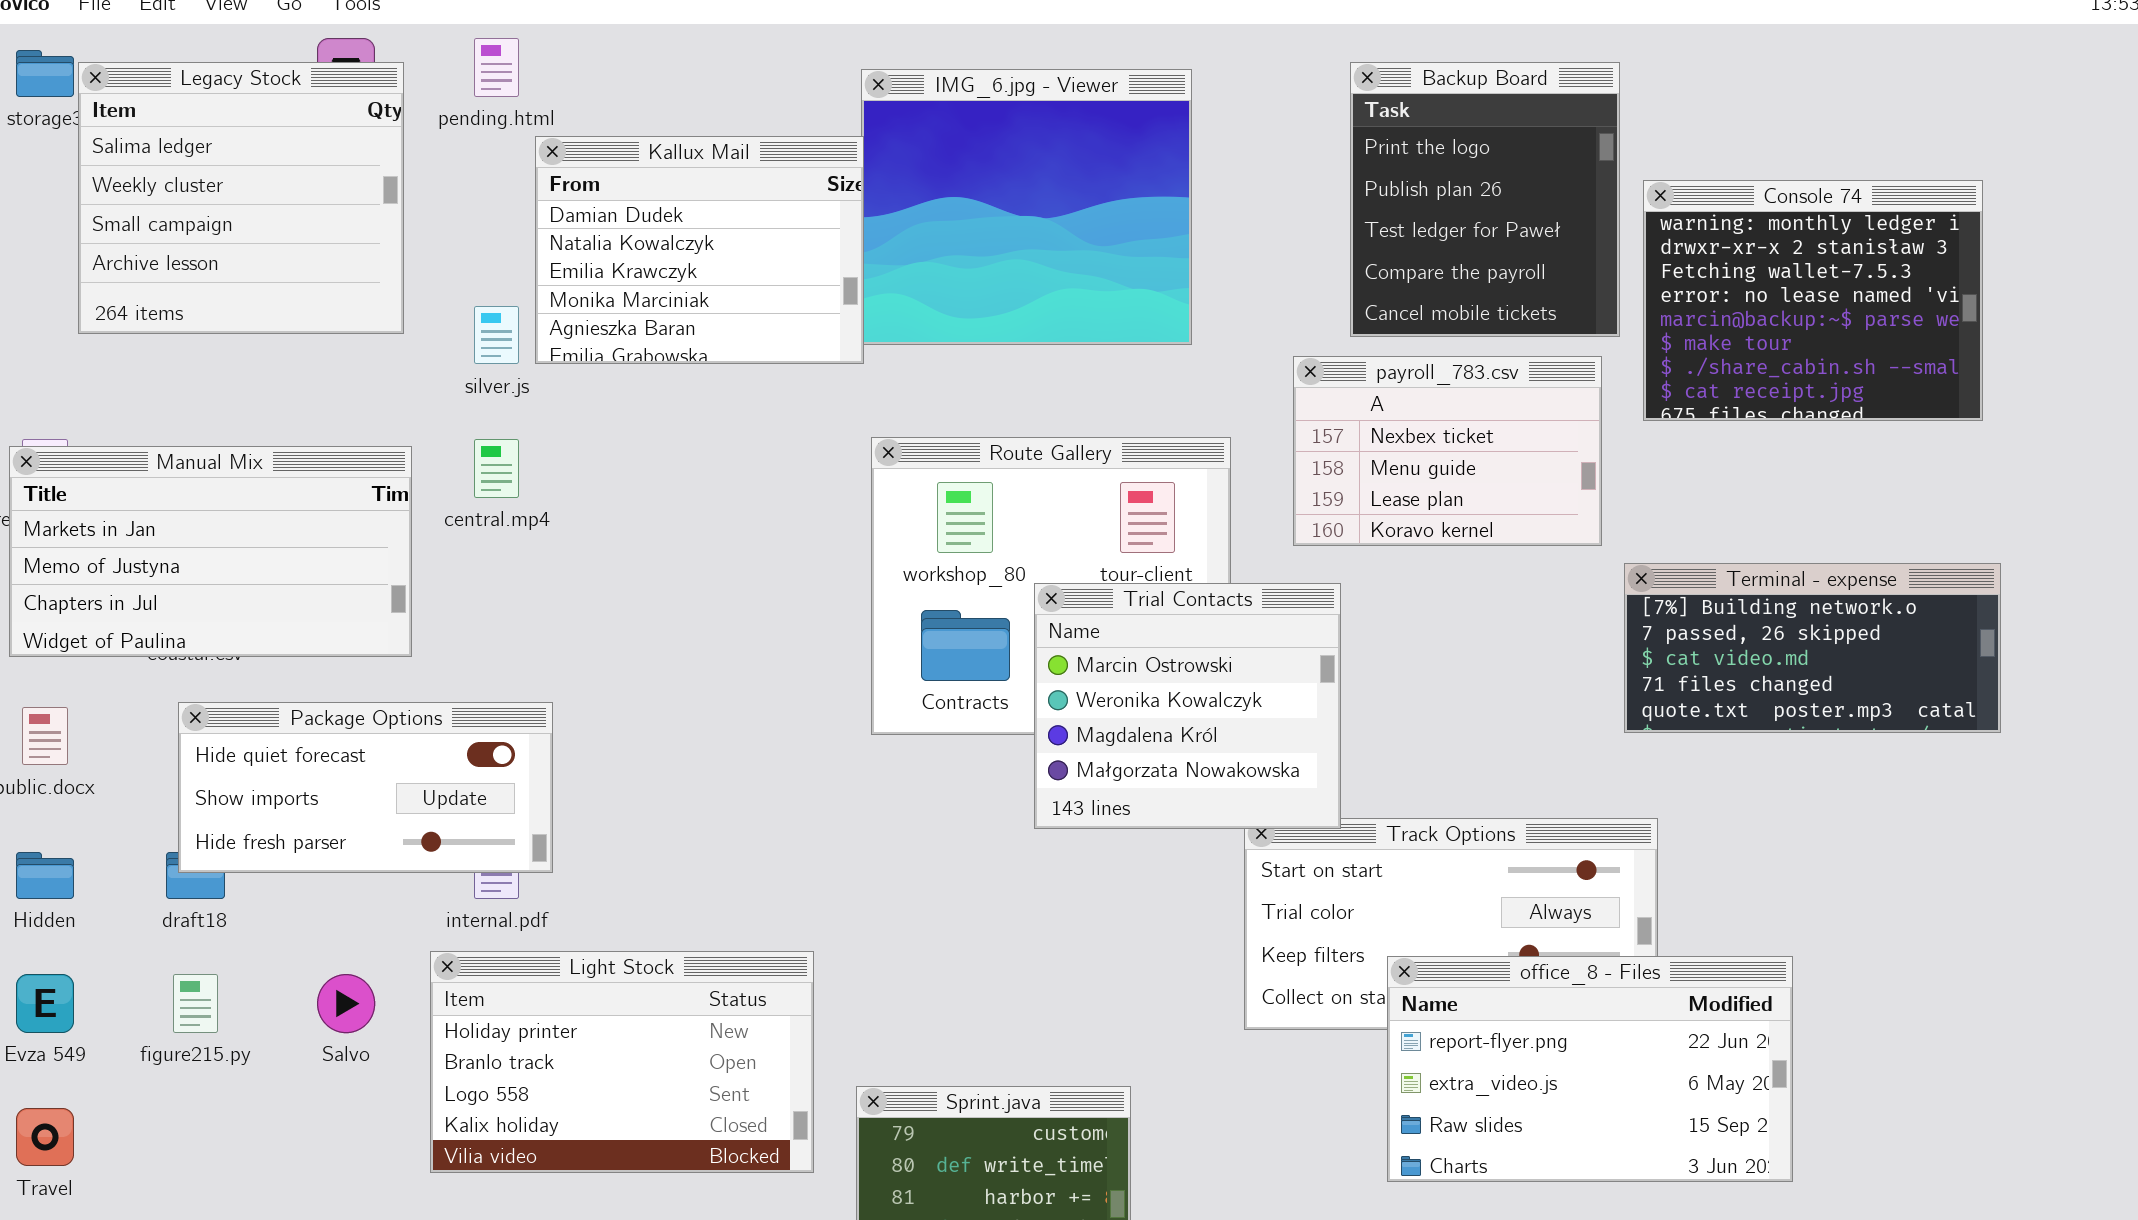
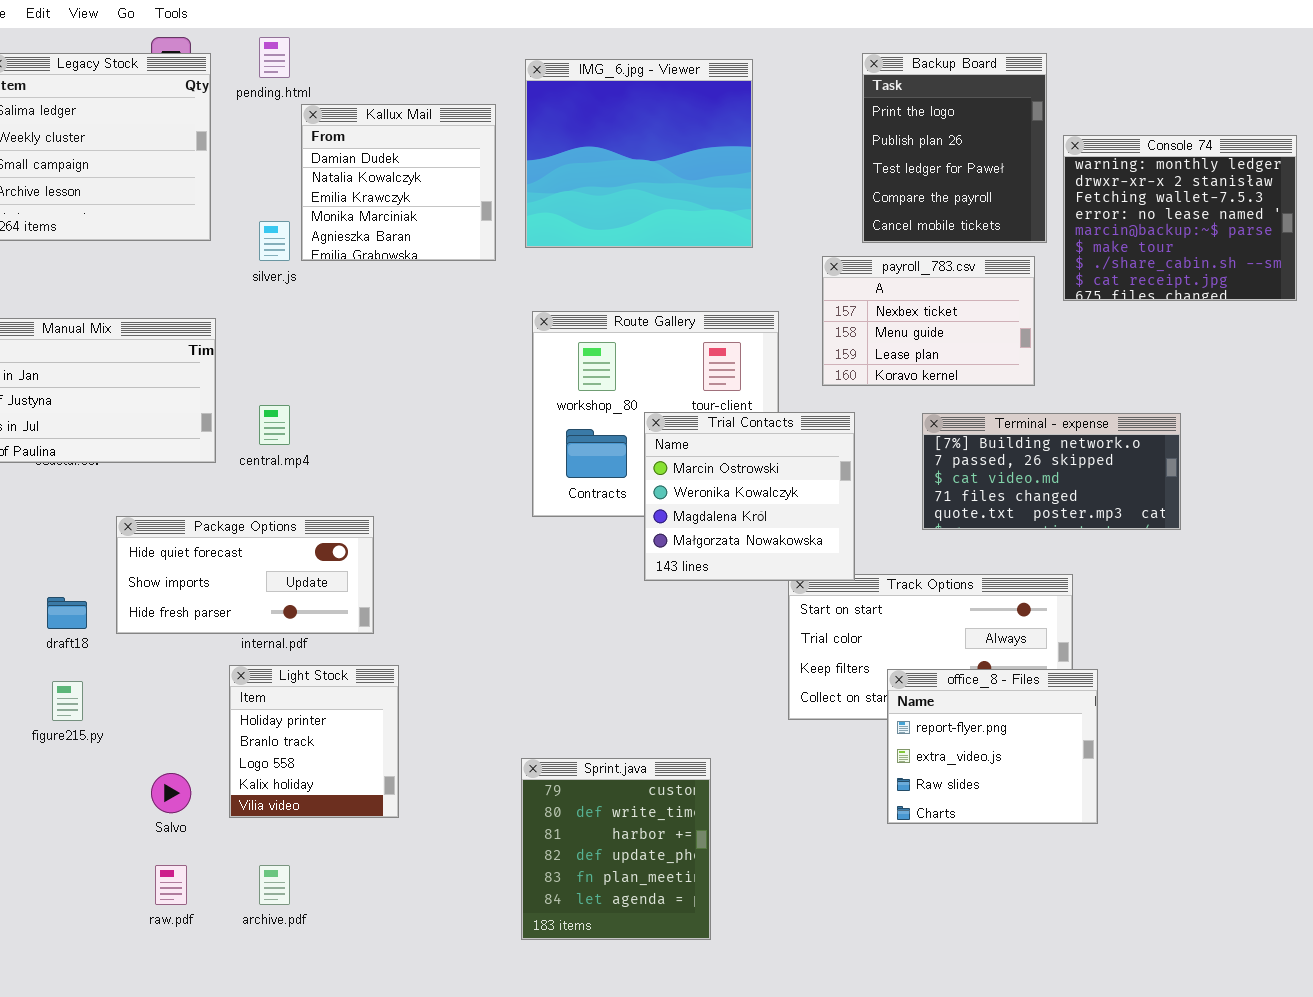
Kallux Mail: [535,136,864,364] -> [301,104,496,261], resized
central.mp4: [474,439,519,498] -> [259,405,290,445], moved
Terminal - expense: [1624,563,2001,733] -> [922,413,1181,530], moved
Package Options: [178,702,553,873] -> [116,516,374,634], moved
Light Stock: [430,951,814,1173] -> [229,665,399,818], resized
office_8 - Files: [1387,956,1793,1182] -> [887,669,1098,824], resized
Salvo: [317,974,375,1033] -> [151,773,191,813], moved

